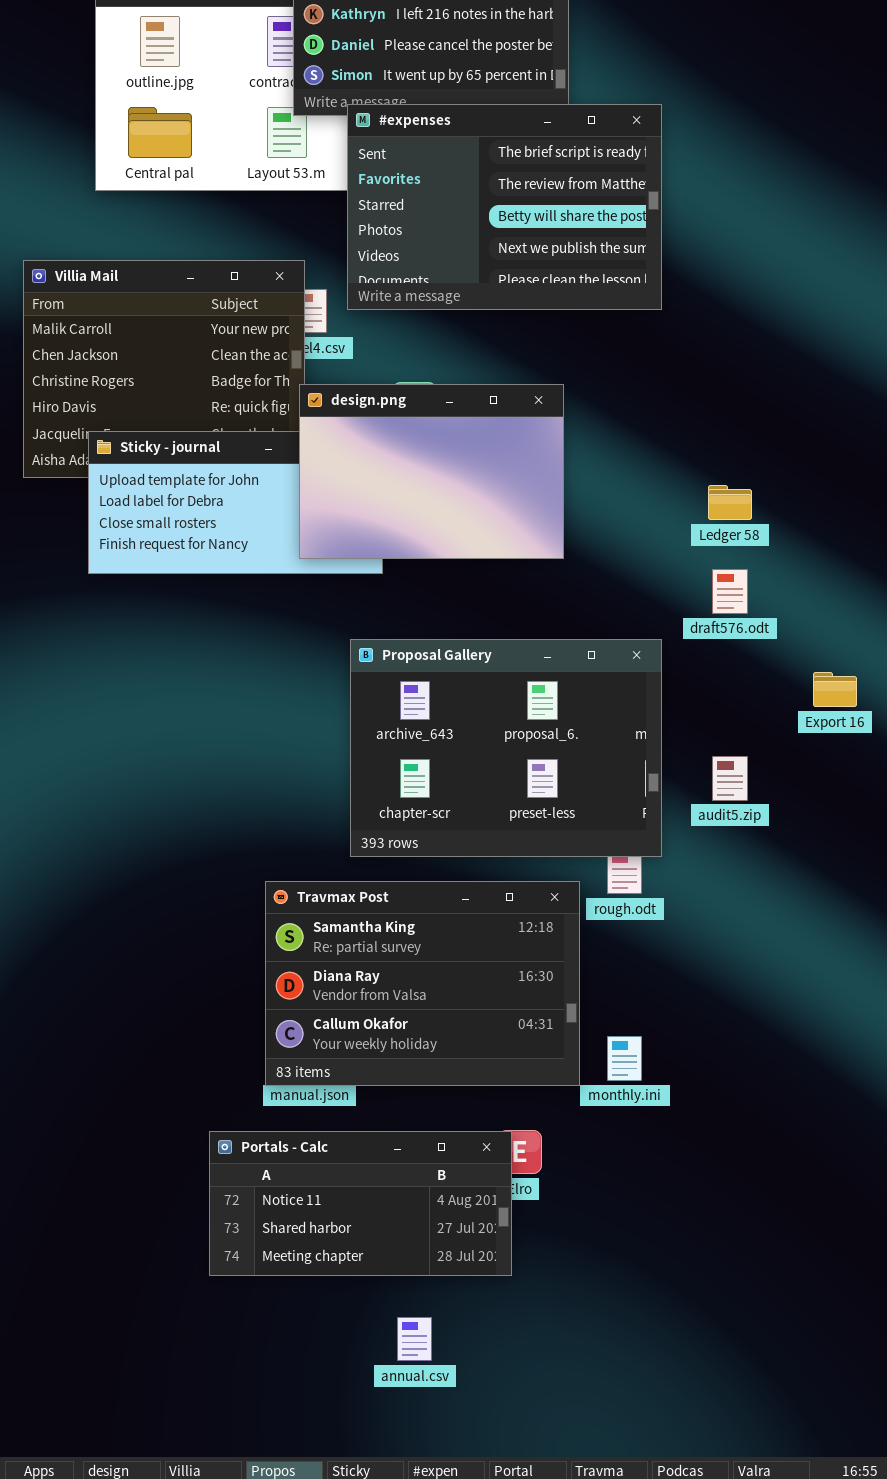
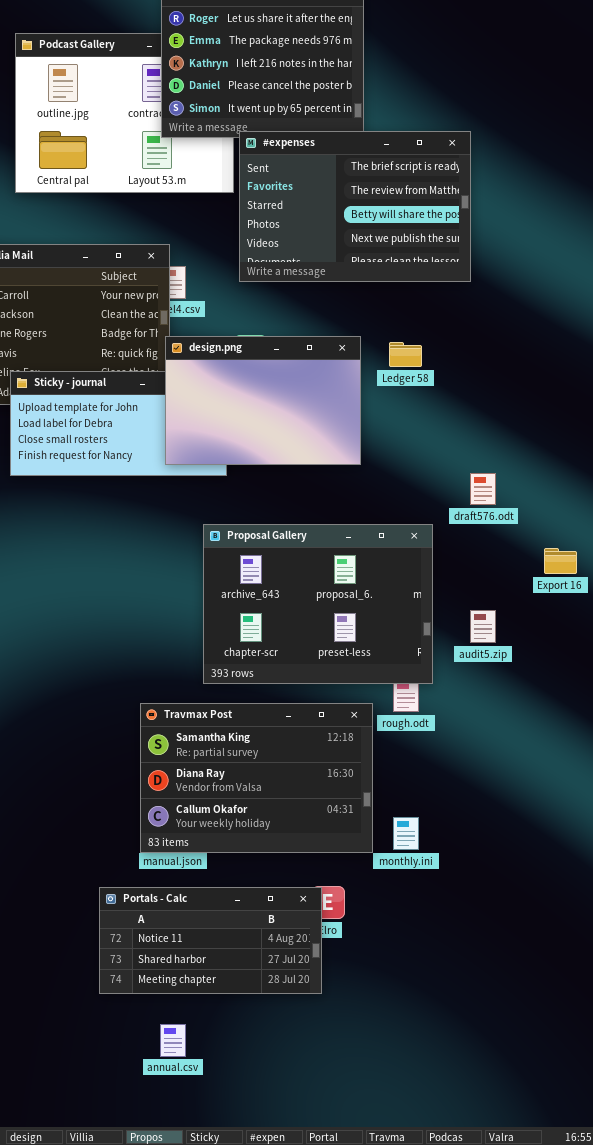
#expenses: [347,104,662,310] -> [239,131,471,282], moved
Ledger 58: [708,485,752,520] -> [389,342,422,367], moved
annual.csv: [397,1317,432,1361] -> [160,1024,186,1057], moved

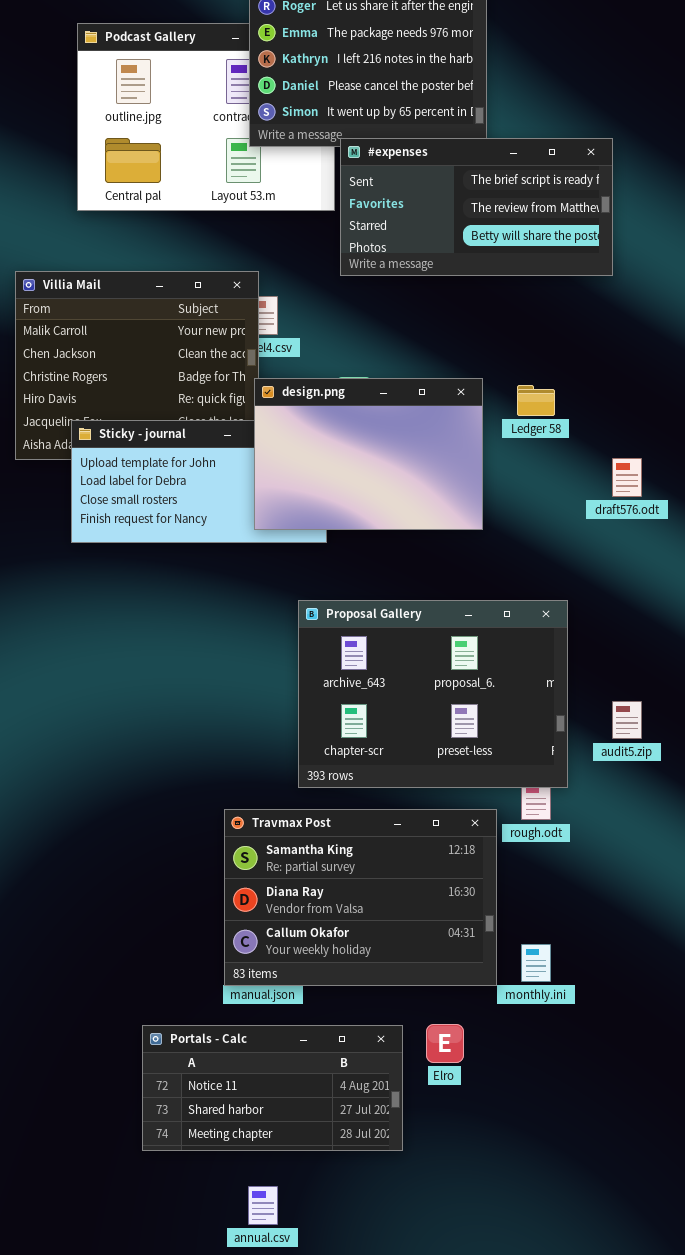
#expenses: [239,131,471,282] -> [340,138,613,276], resized
draft576.odt: [470,473,496,505] -> [612,458,642,497], moved
Portals - Calc: [99,887,322,994] -> [142,1025,403,1151], moved

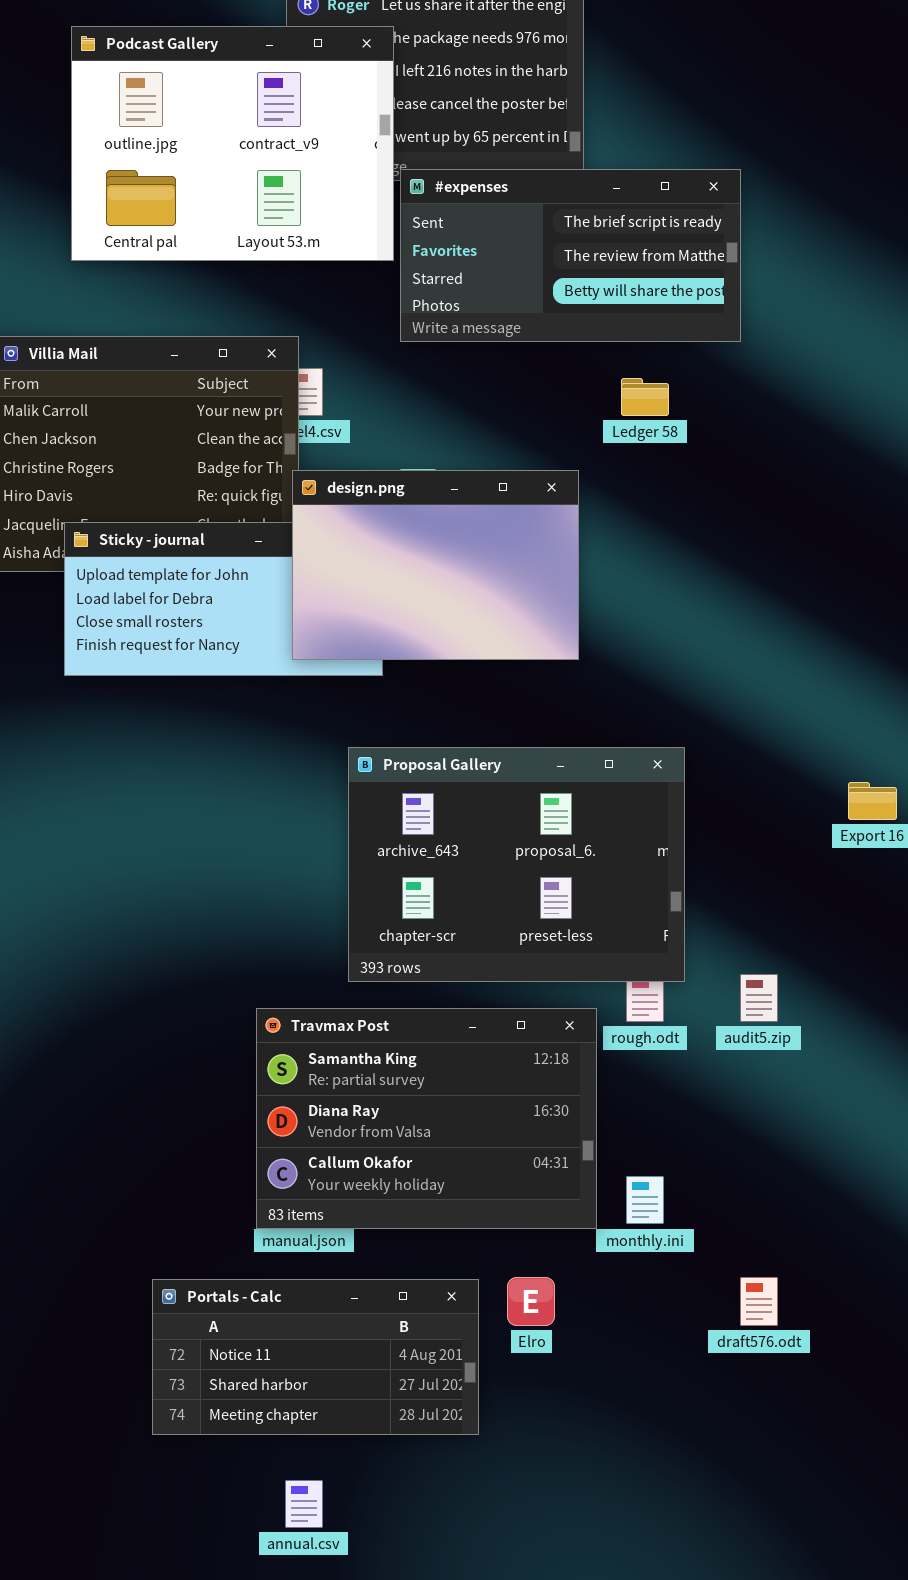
Podcast Gallery: [77,23,335,211] -> [71,26,394,261], raised
Ledger 58: [517,385,555,416] -> [621,378,669,416], moved
draft576.odt: [612,458,642,497] -> [740,1277,778,1326], moved
audit5.zip: [612,701,642,739] -> [740,974,778,1022], moved

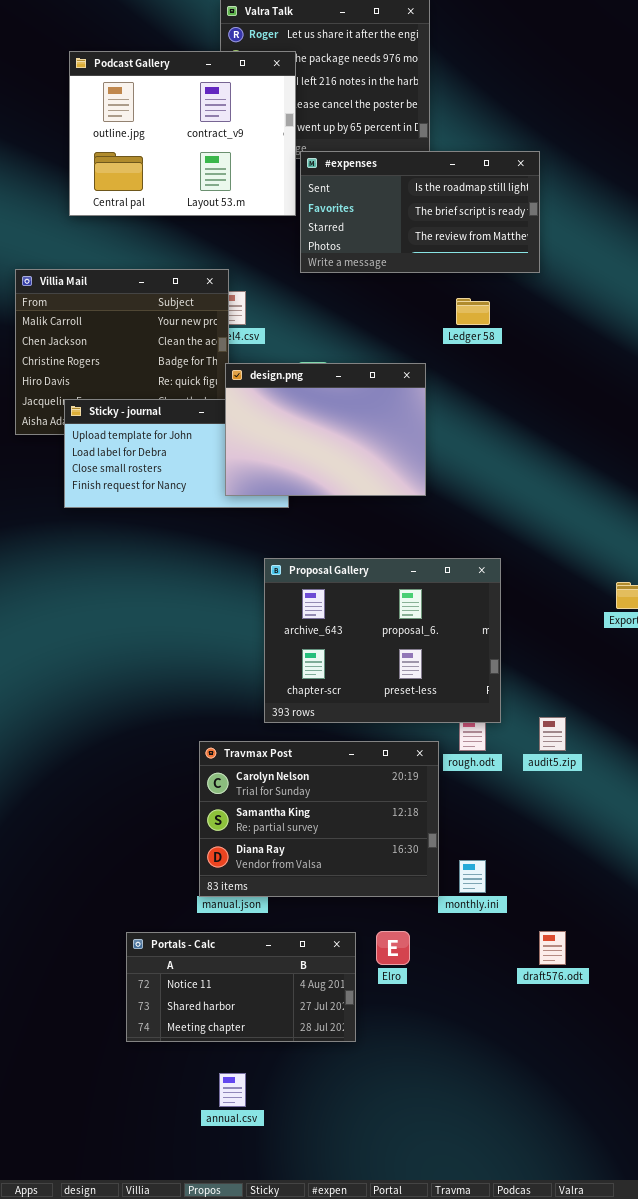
#expenses: [400,169,741,342] -> [300,151,540,273], scrolled up 1 row
Travmax Post: [256,1008,597,1229] -> [199,741,439,897], scrolled up 1 row

